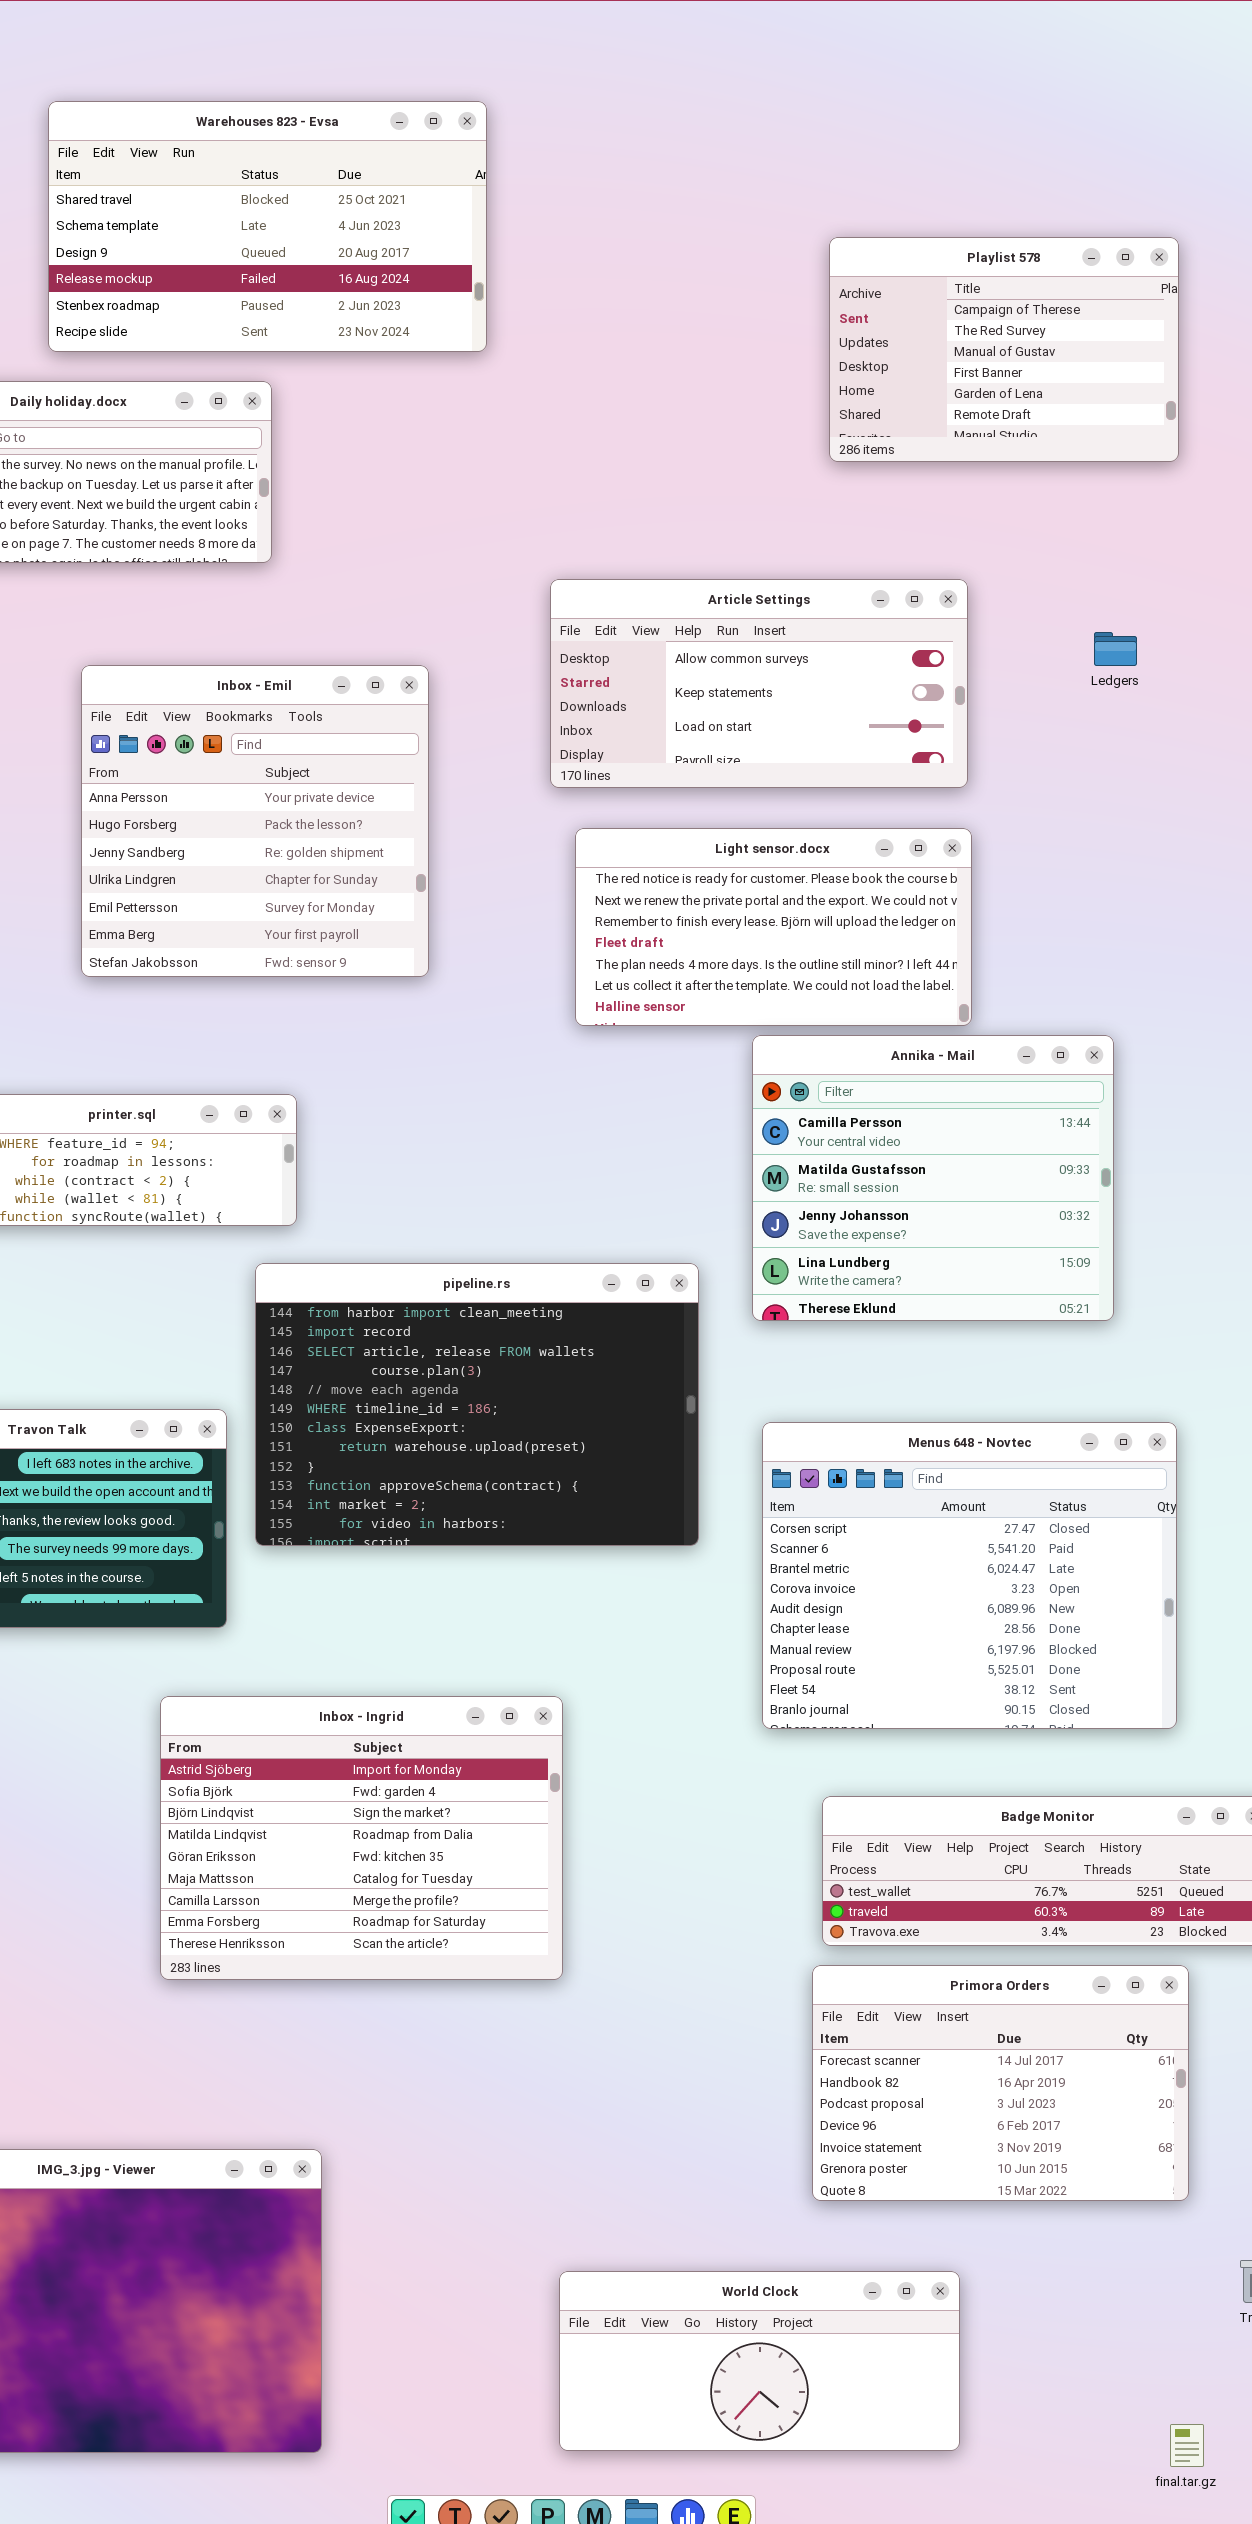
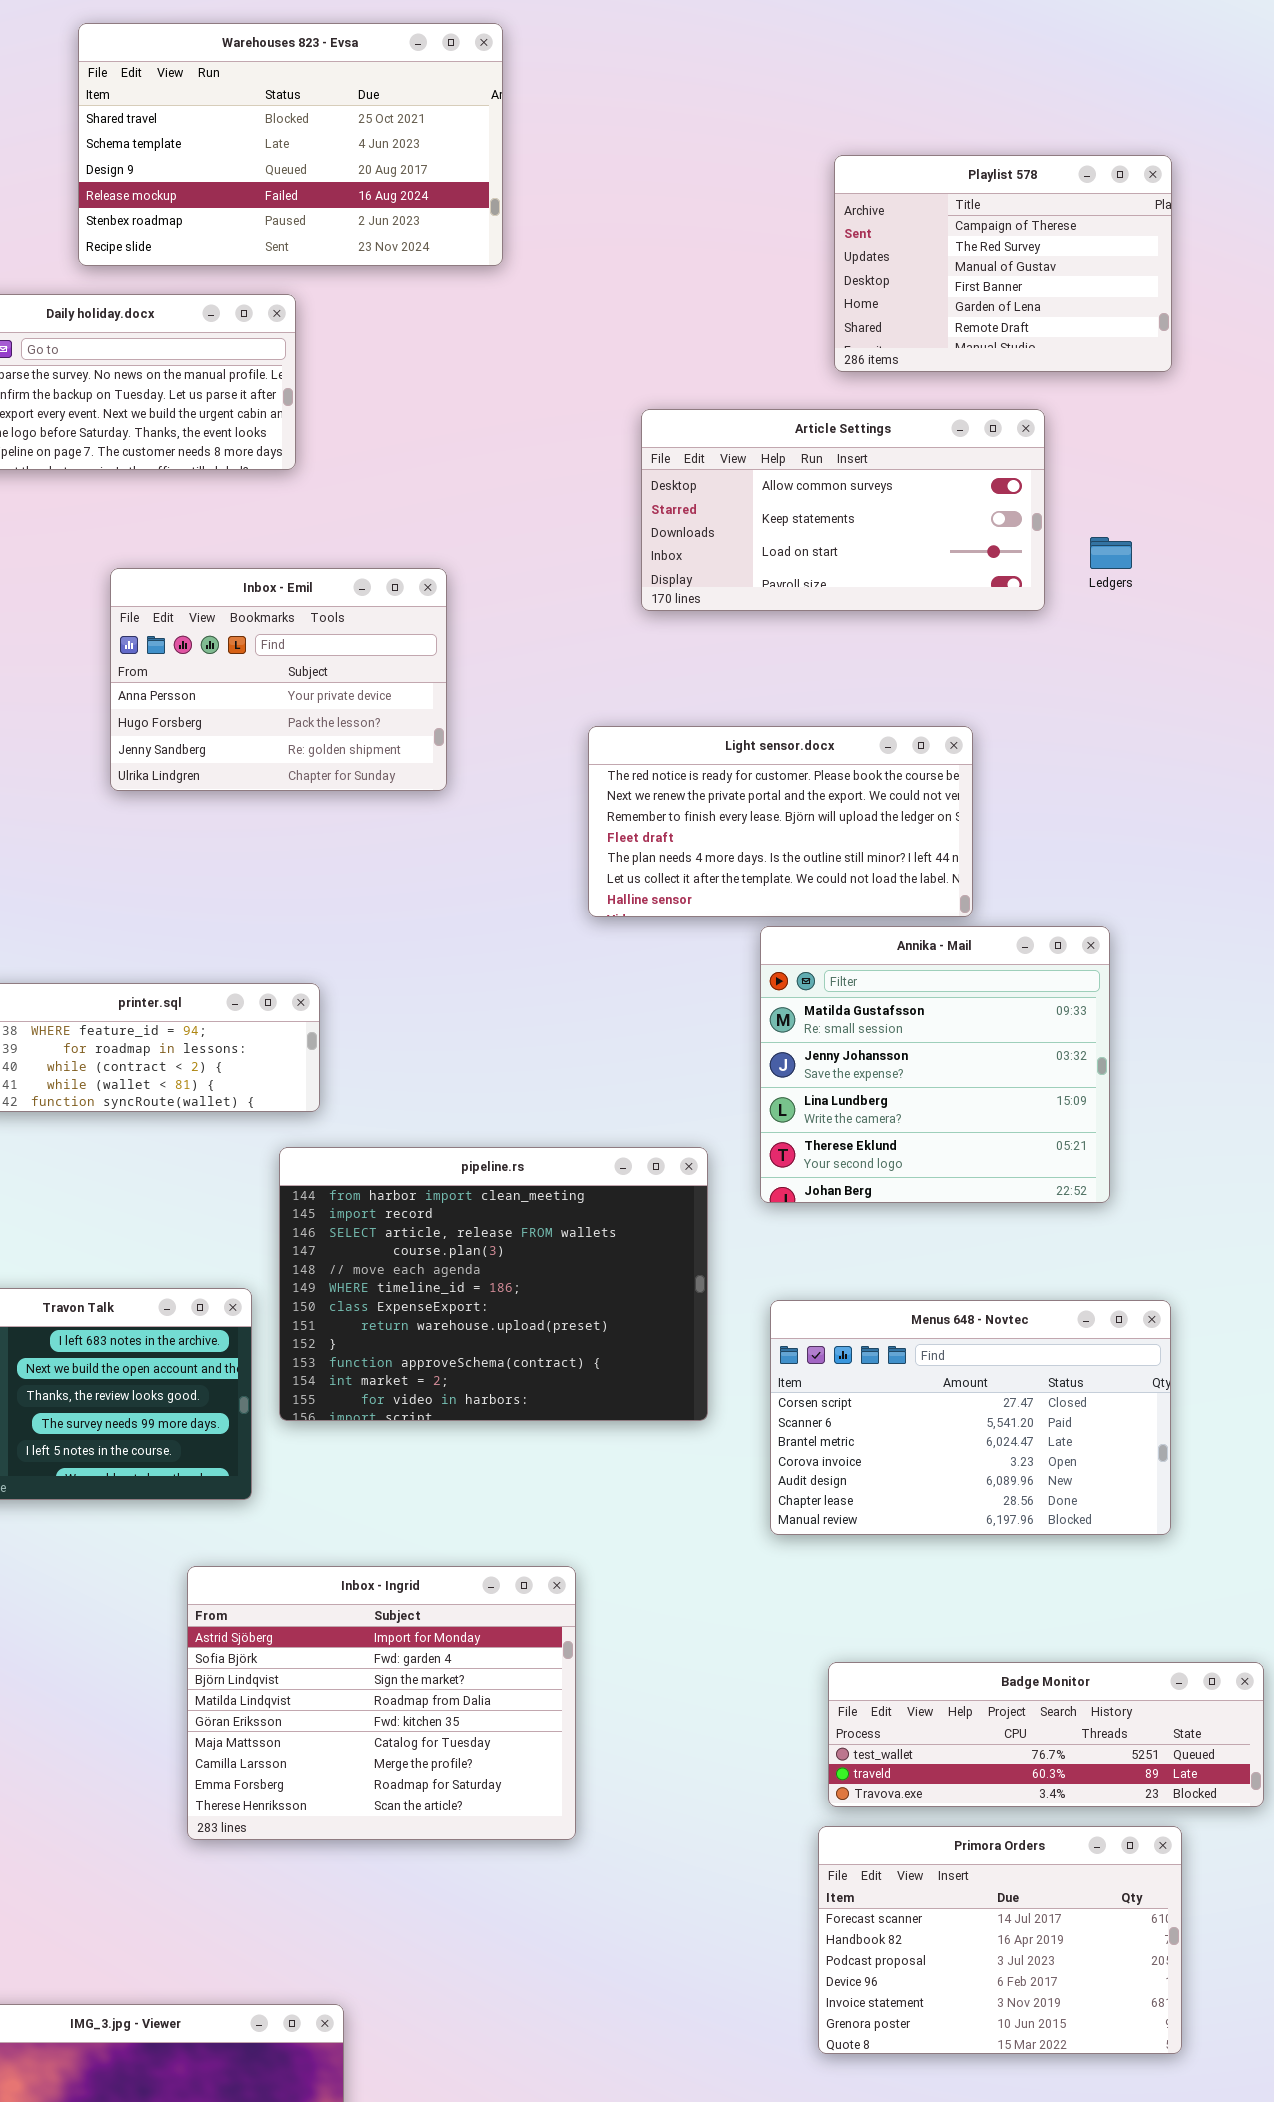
Article Settings: [550,579,968,788] -> [641,409,1045,611], moved
Inbox - Emil: [81,665,429,977] -> [110,568,447,791], resized
Annika - Mail: [752,1035,1114,1321] -> [760,926,1110,1203], scrolled down 1 row
Menus 648 - Novtec: [762,1422,1177,1729] -> [770,1300,1171,1535], resized

